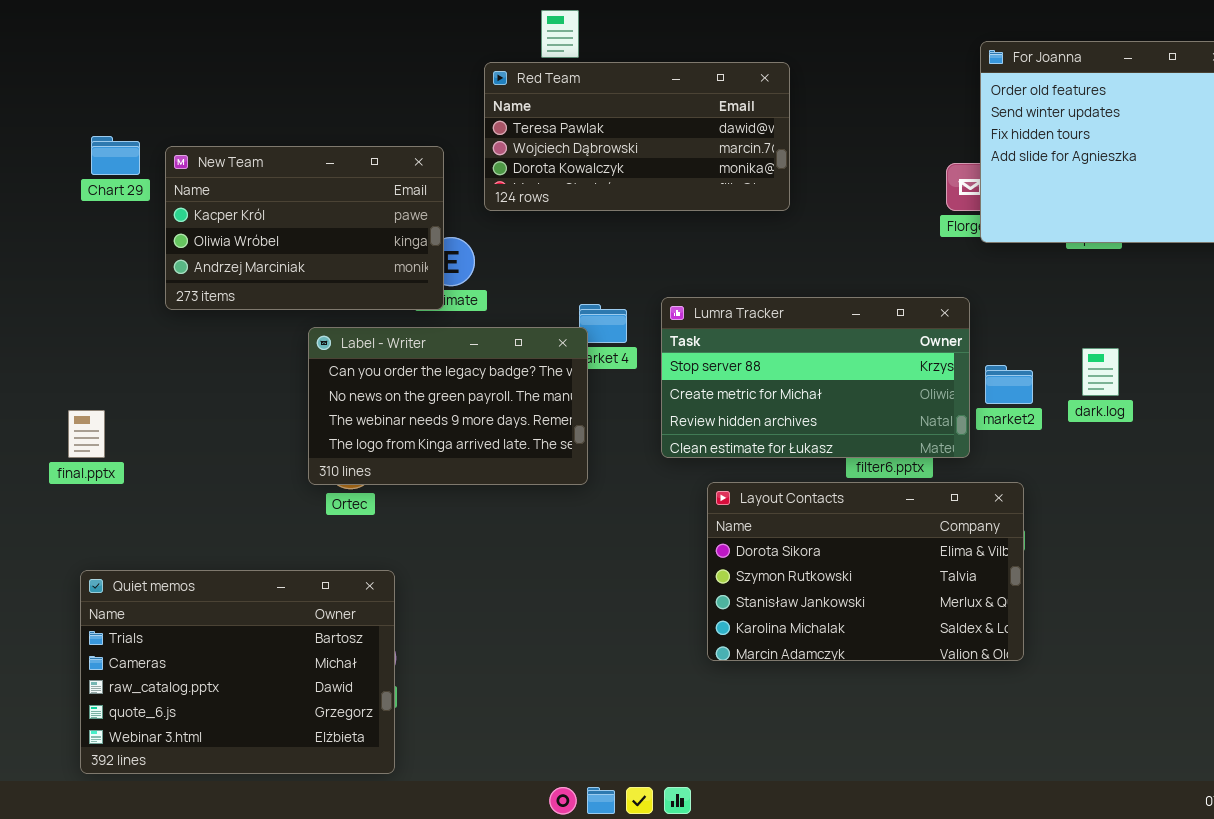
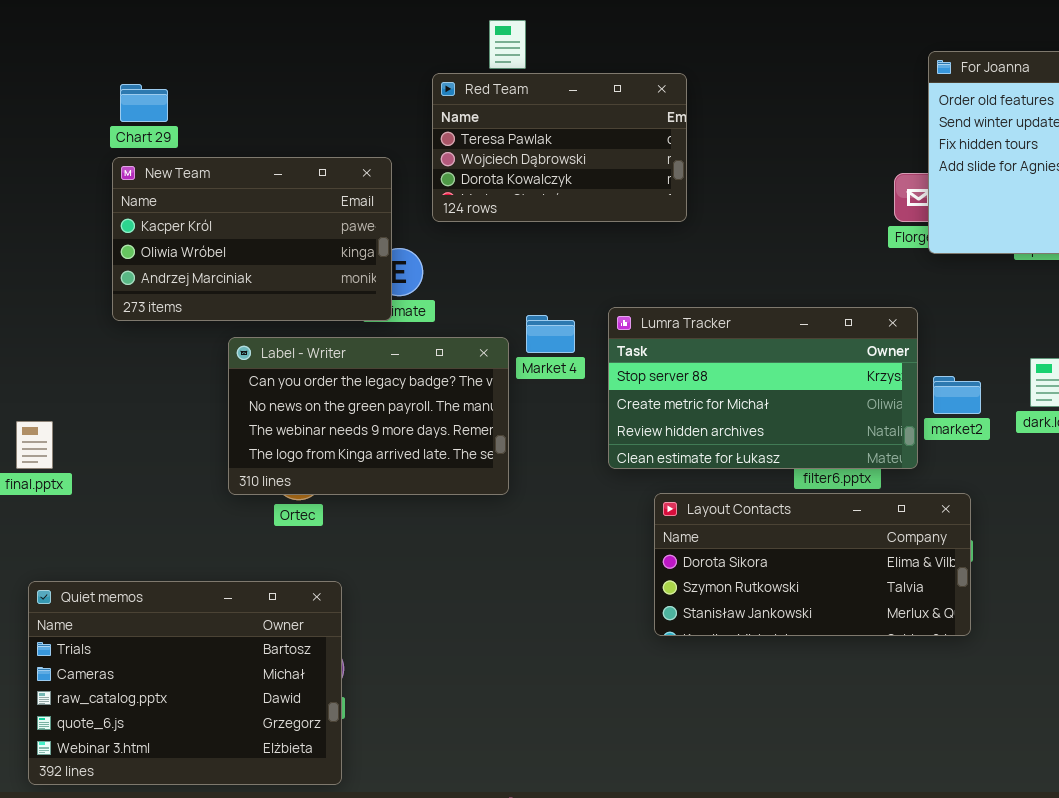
Red Team: [484,62,790,211] -> [432,73,687,222], resized
Chart 29: [91,136,140,175] -> [120,84,168,122], moved
Label - Writer: [308,327,588,485] -> [228,337,509,495], moved
Layout Contacts: [707,482,1024,661] -> [654,493,971,636], resized

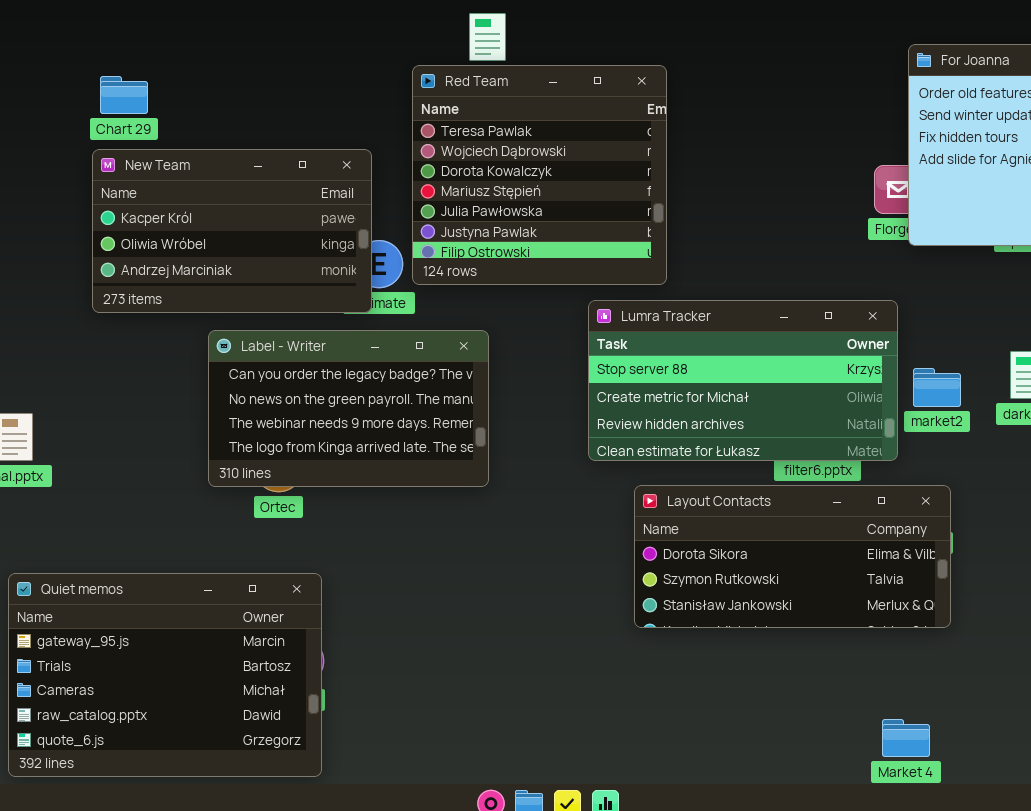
Red Team: [432,73,687,222] -> [412,65,667,285], resized
Market 4: [526,315,575,353] -> [882,719,930,757], moved
Quiet memos: [28,581,342,785] -> [8,573,322,777], scrolled up 1 row

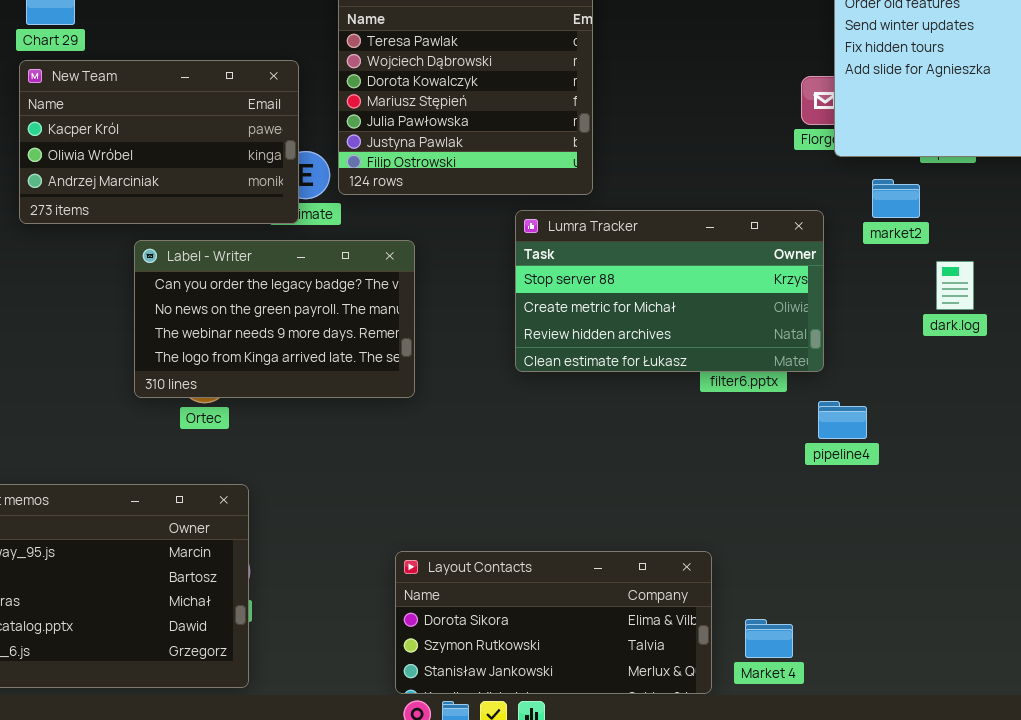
market2: [913,368,961,407] -> [872,179,920,218], moved
Layout Contacts: [634,485,951,628] -> [395,551,712,694], moved
Market 4: [882,719,930,757] -> [745,619,793,658], moved

